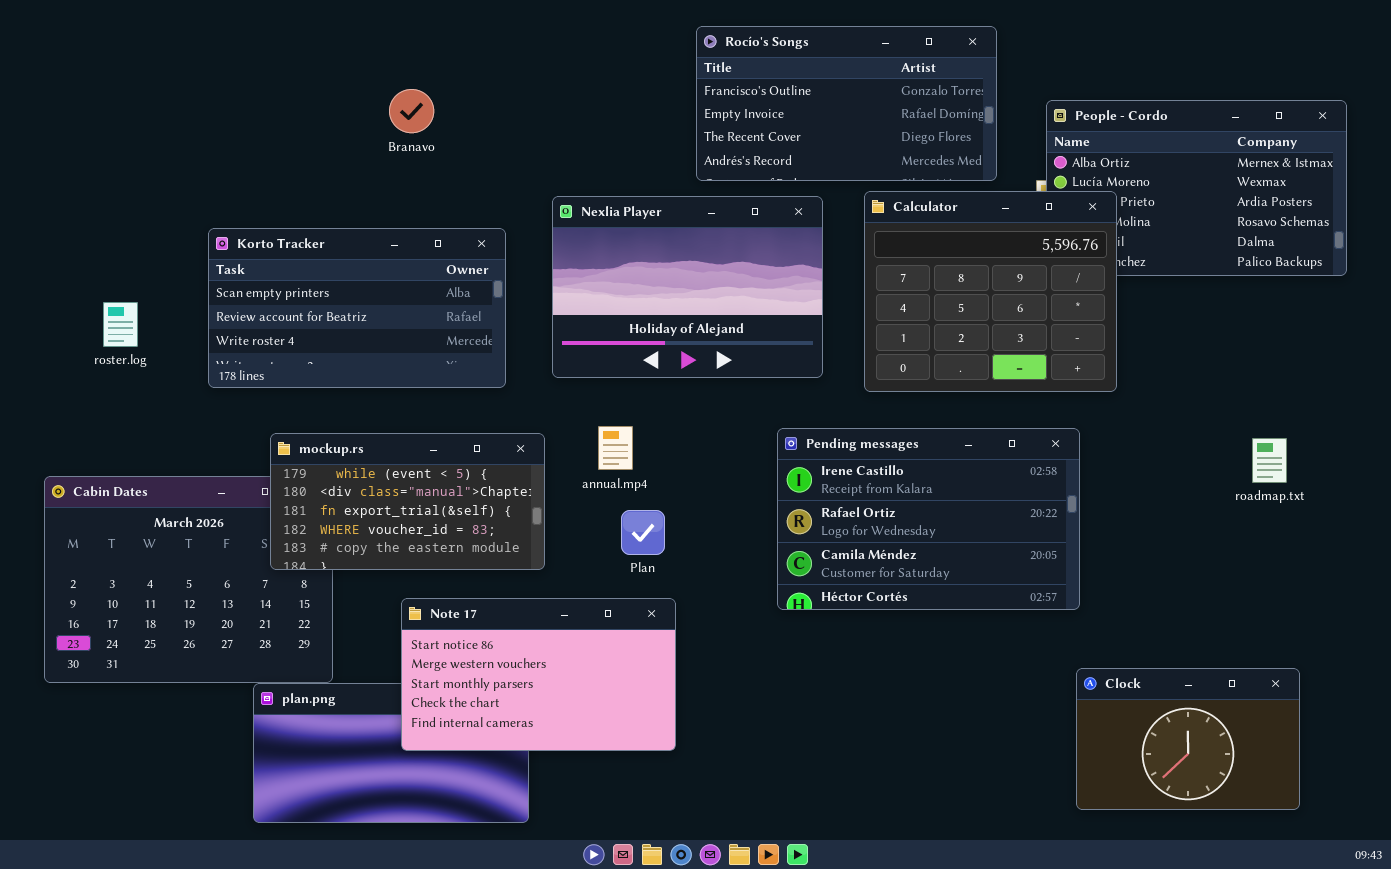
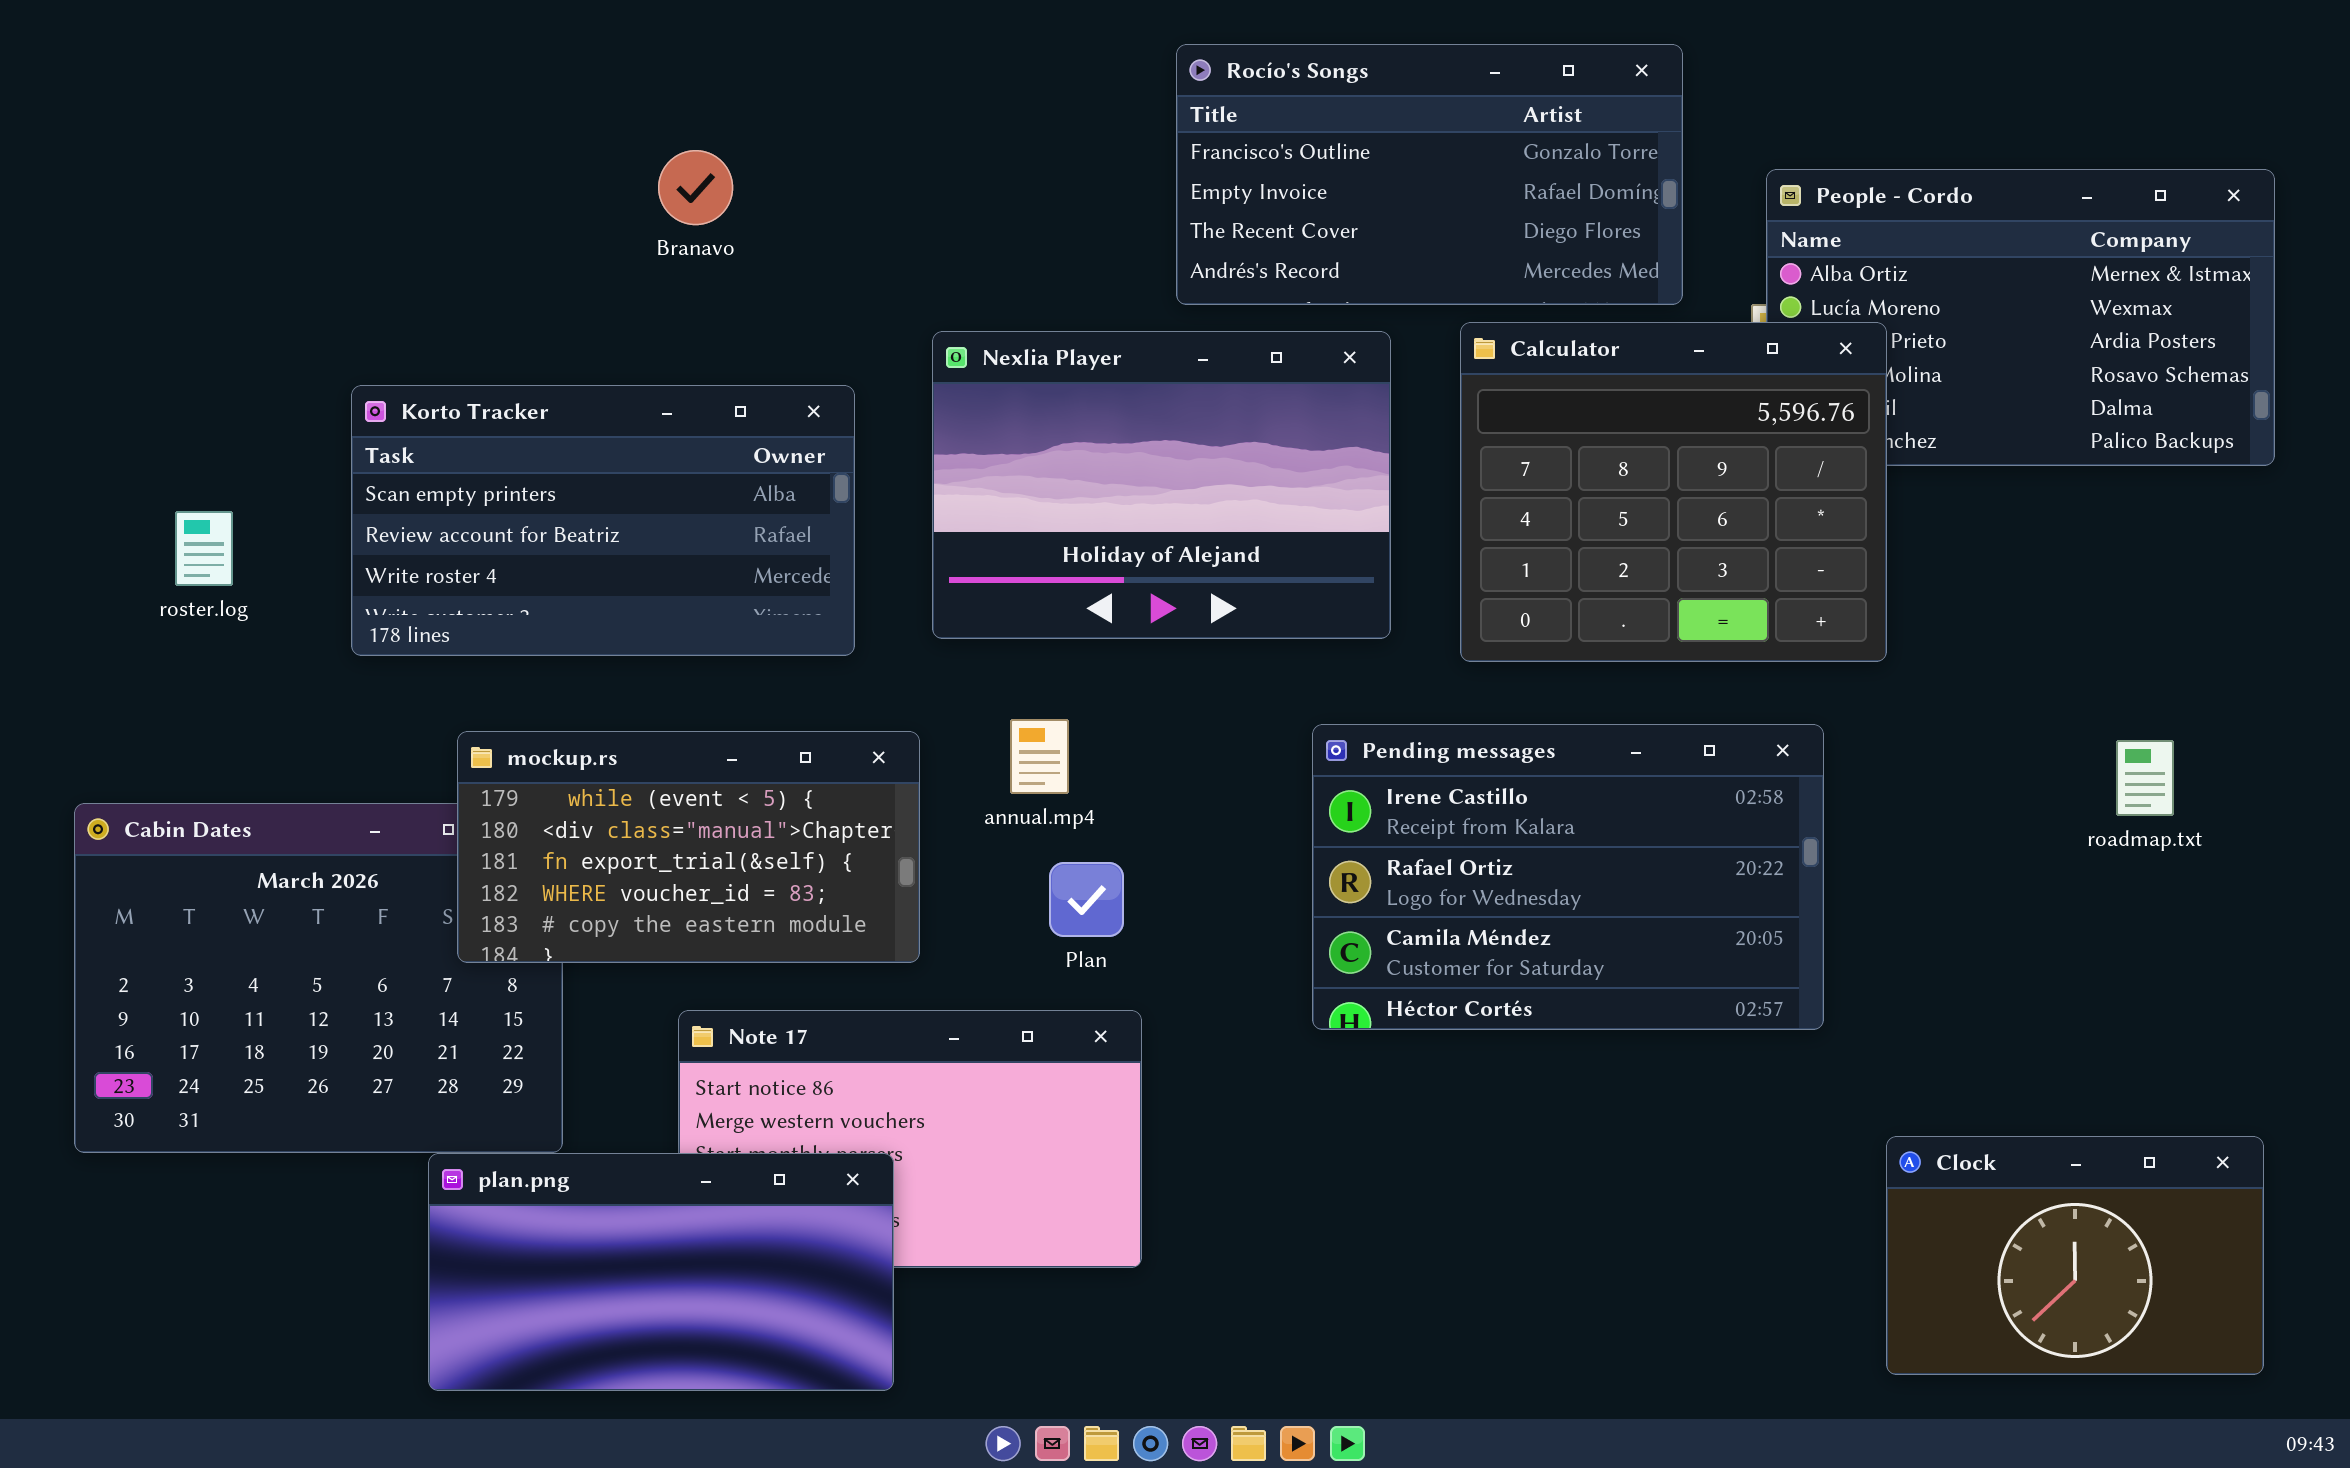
Clock: [1076,668,1300,810] -> [1886,1136,2264,1375], moved
plan.png: [253,683,529,823] -> [428,1153,894,1391], raised

